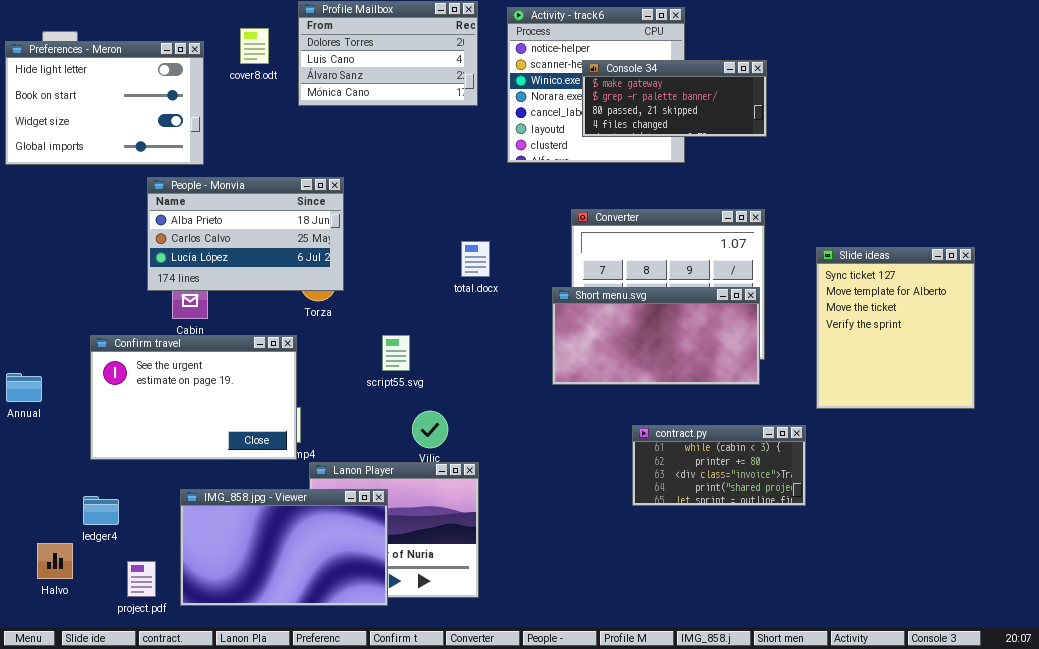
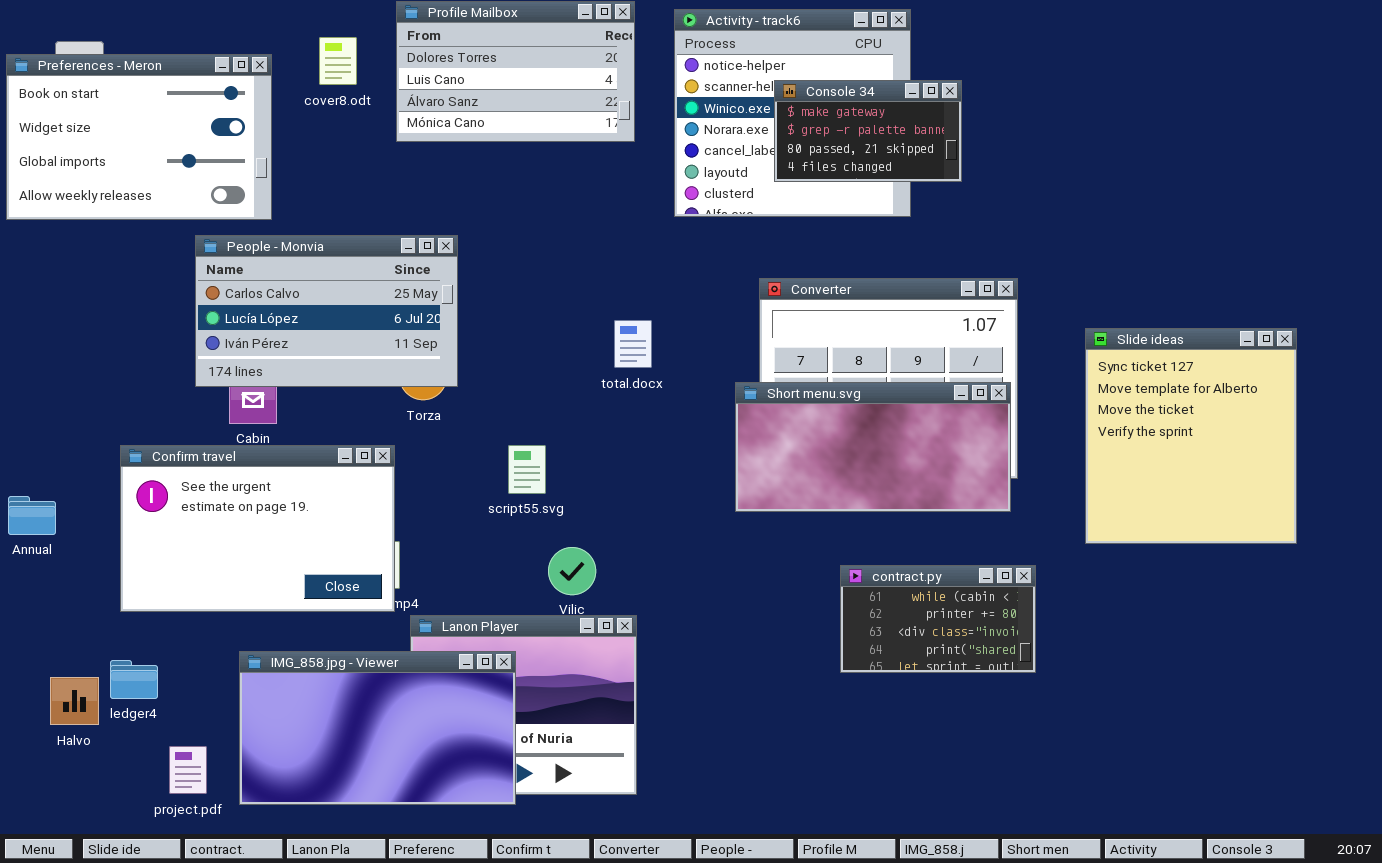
Preferences - Meron: [5,41,204,165] -> [6,54,272,220], scrolled down 1 row
Console 34: [582,60,767,137] -> [774,80,962,182], resized
People - Monvia: [147,177,344,291] -> [195,235,458,387], scrolled down 1 row
contract.py: [632,425,806,506] -> [840,565,1036,673], resized
Halvo: [37,543,73,579] -> [50,677,99,725], moved

